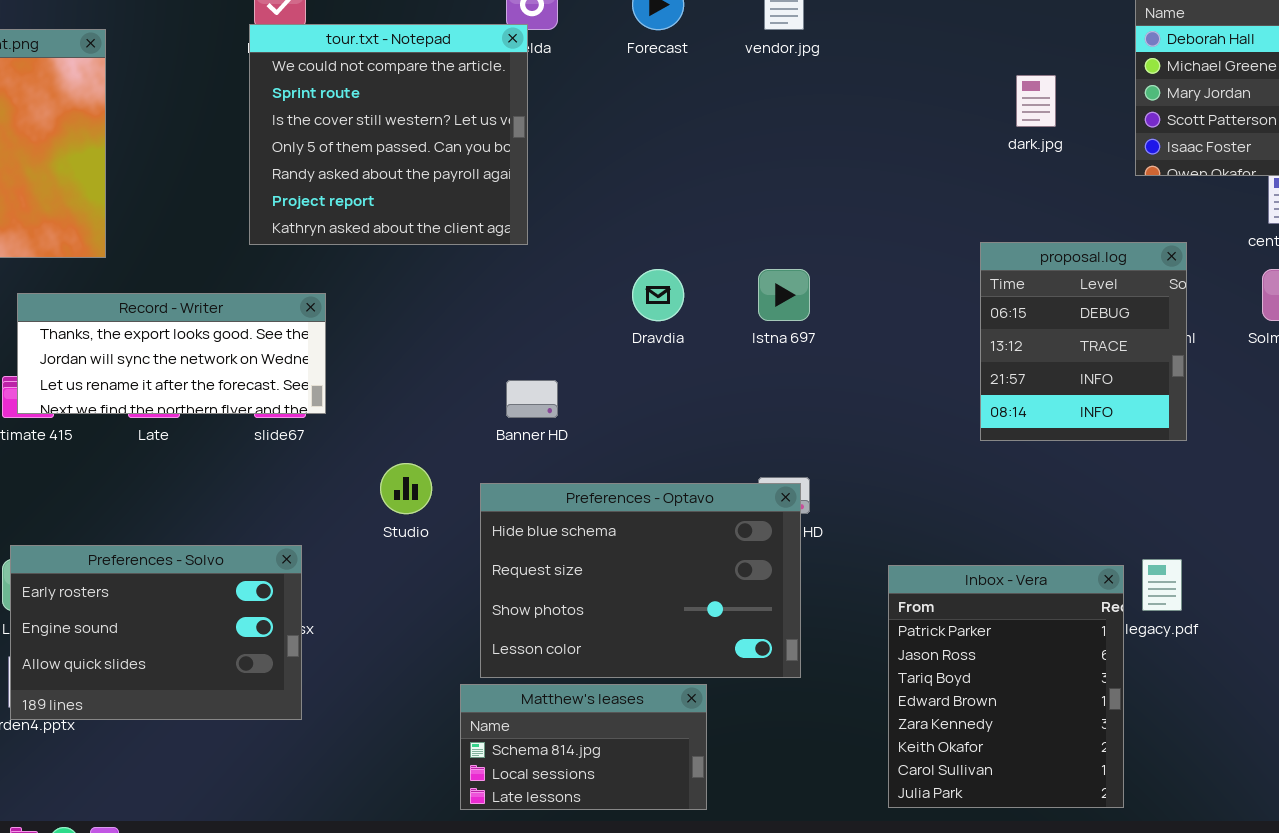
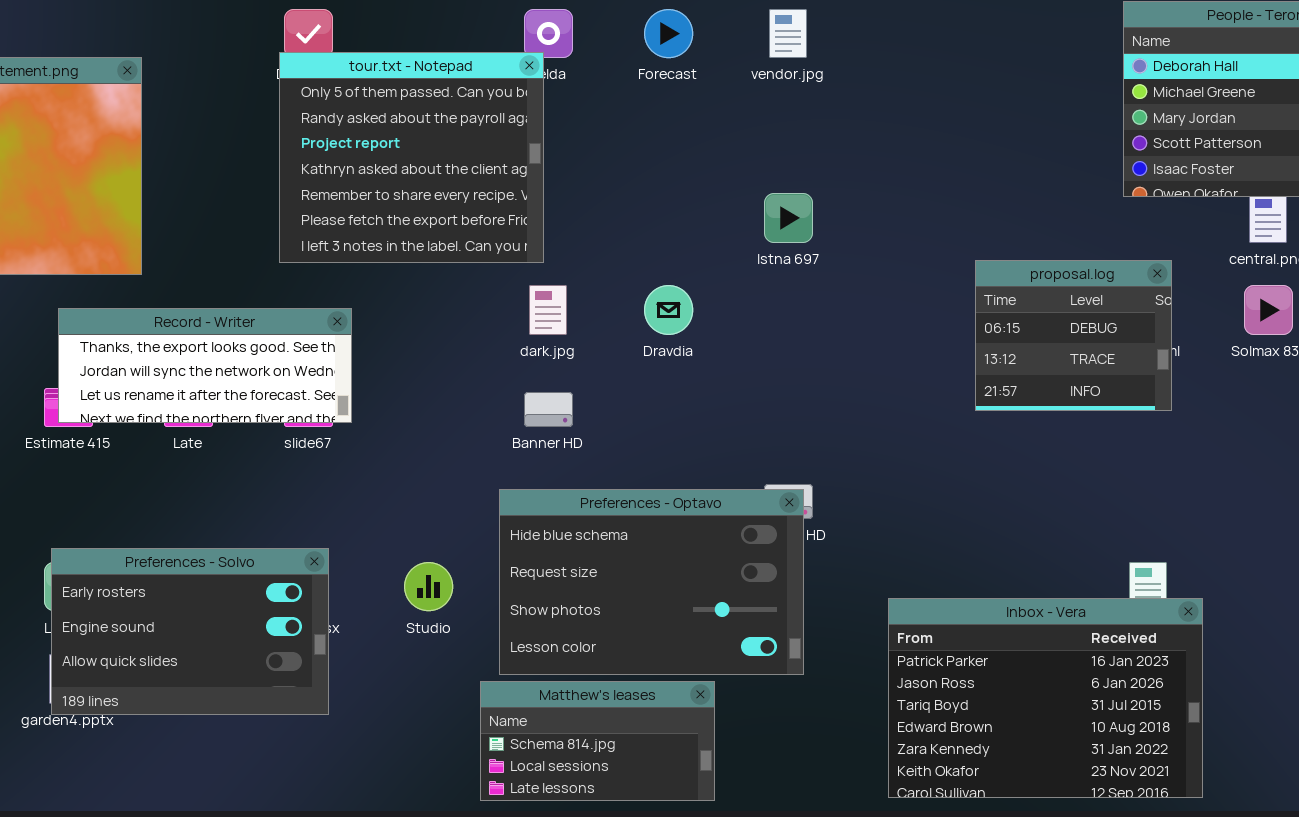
tour.txt - Notepad: [249,24,528,245] -> [279,52,544,263], scrolled down 3 rows
dark.jpg: [1016,75,1056,127] -> [529,285,567,335], moved
proposal.log: [980,242,1187,441] -> [975,260,1172,411], resized
Istna 697: [758,269,810,321] -> [764,193,813,243], moved
Studio: [380,463,432,514] -> [404,562,453,611], moved
Inbox - Vera: [888,565,1124,808] -> [888,598,1203,798], resized

